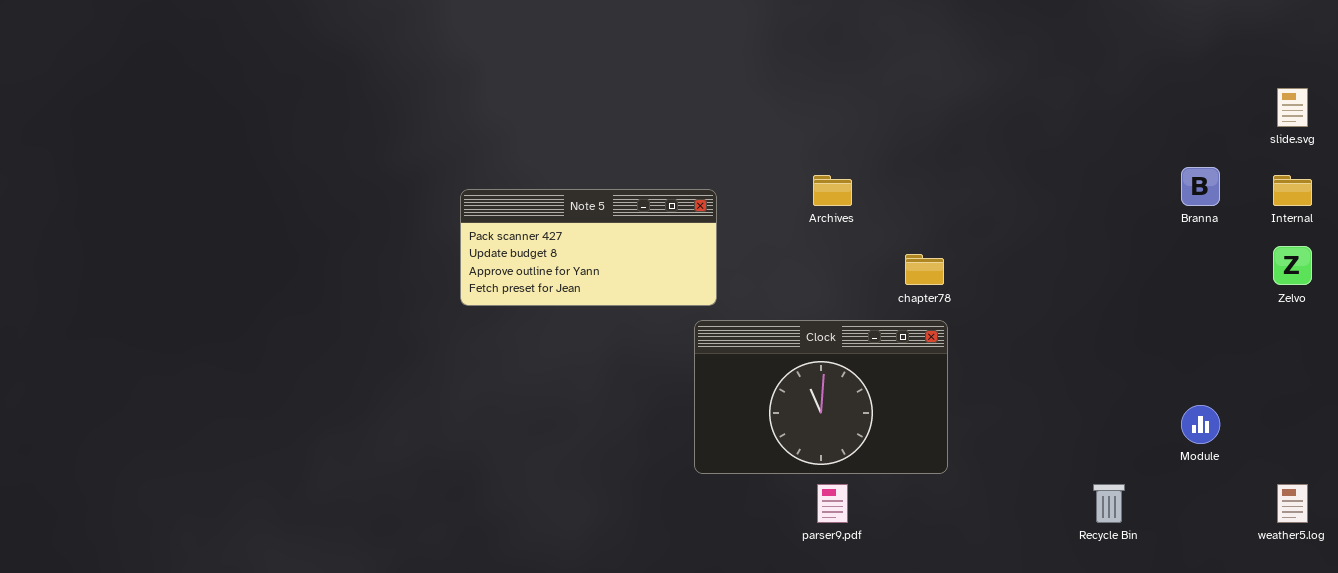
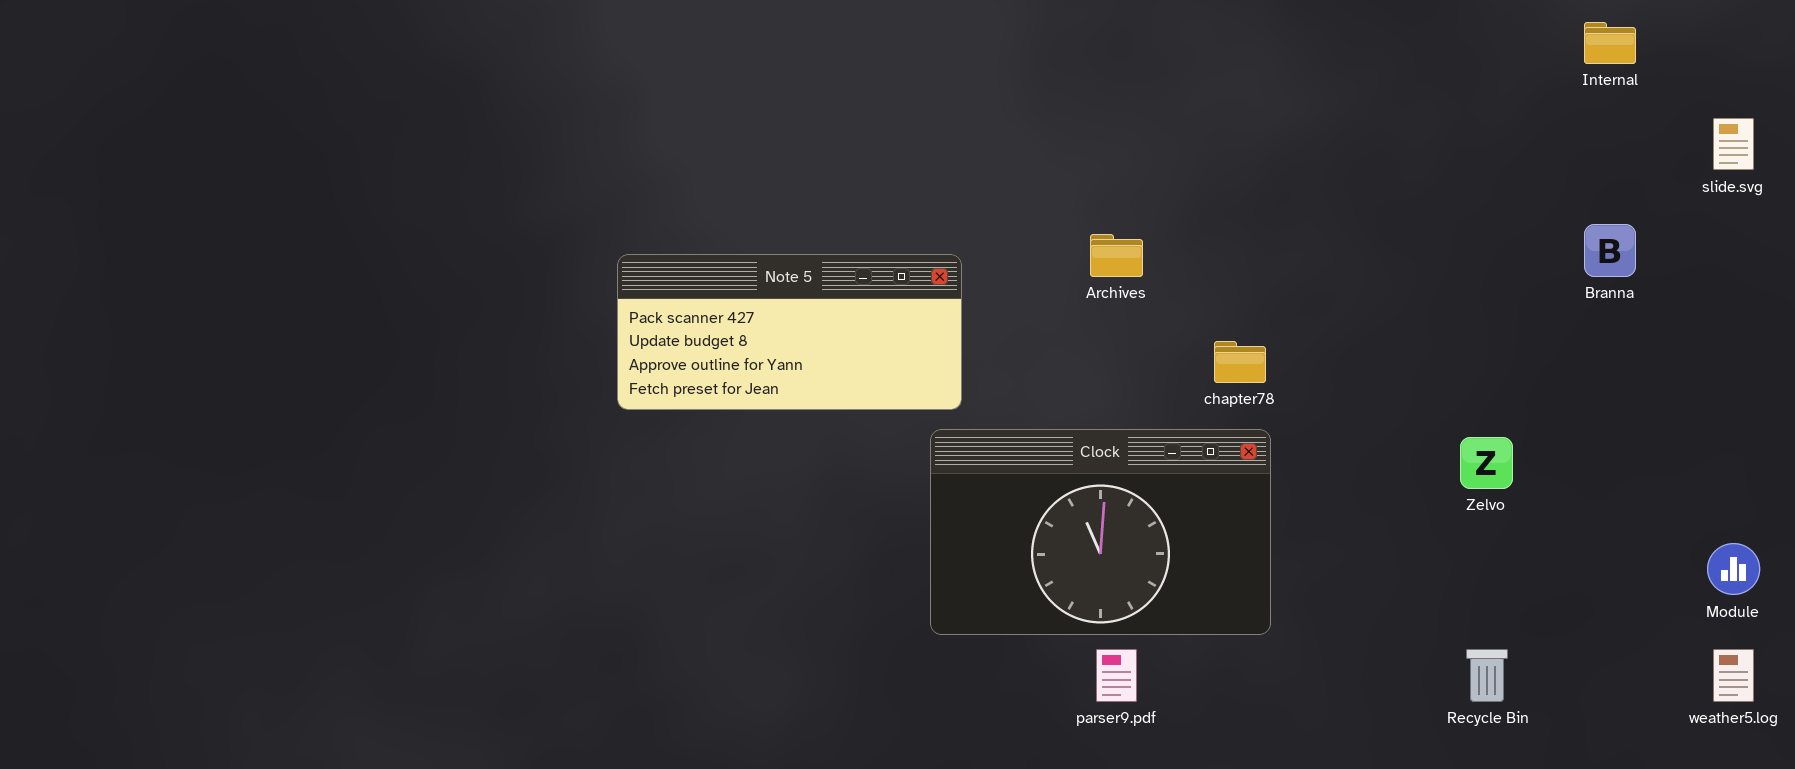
Internal: [1273,175,1312,206] -> [1584,22,1636,64], moved
Zelvo: [1273,246,1312,285] -> [1460,437,1513,489], moved
Module: [1181,405,1220,444] -> [1707,543,1760,595], moved

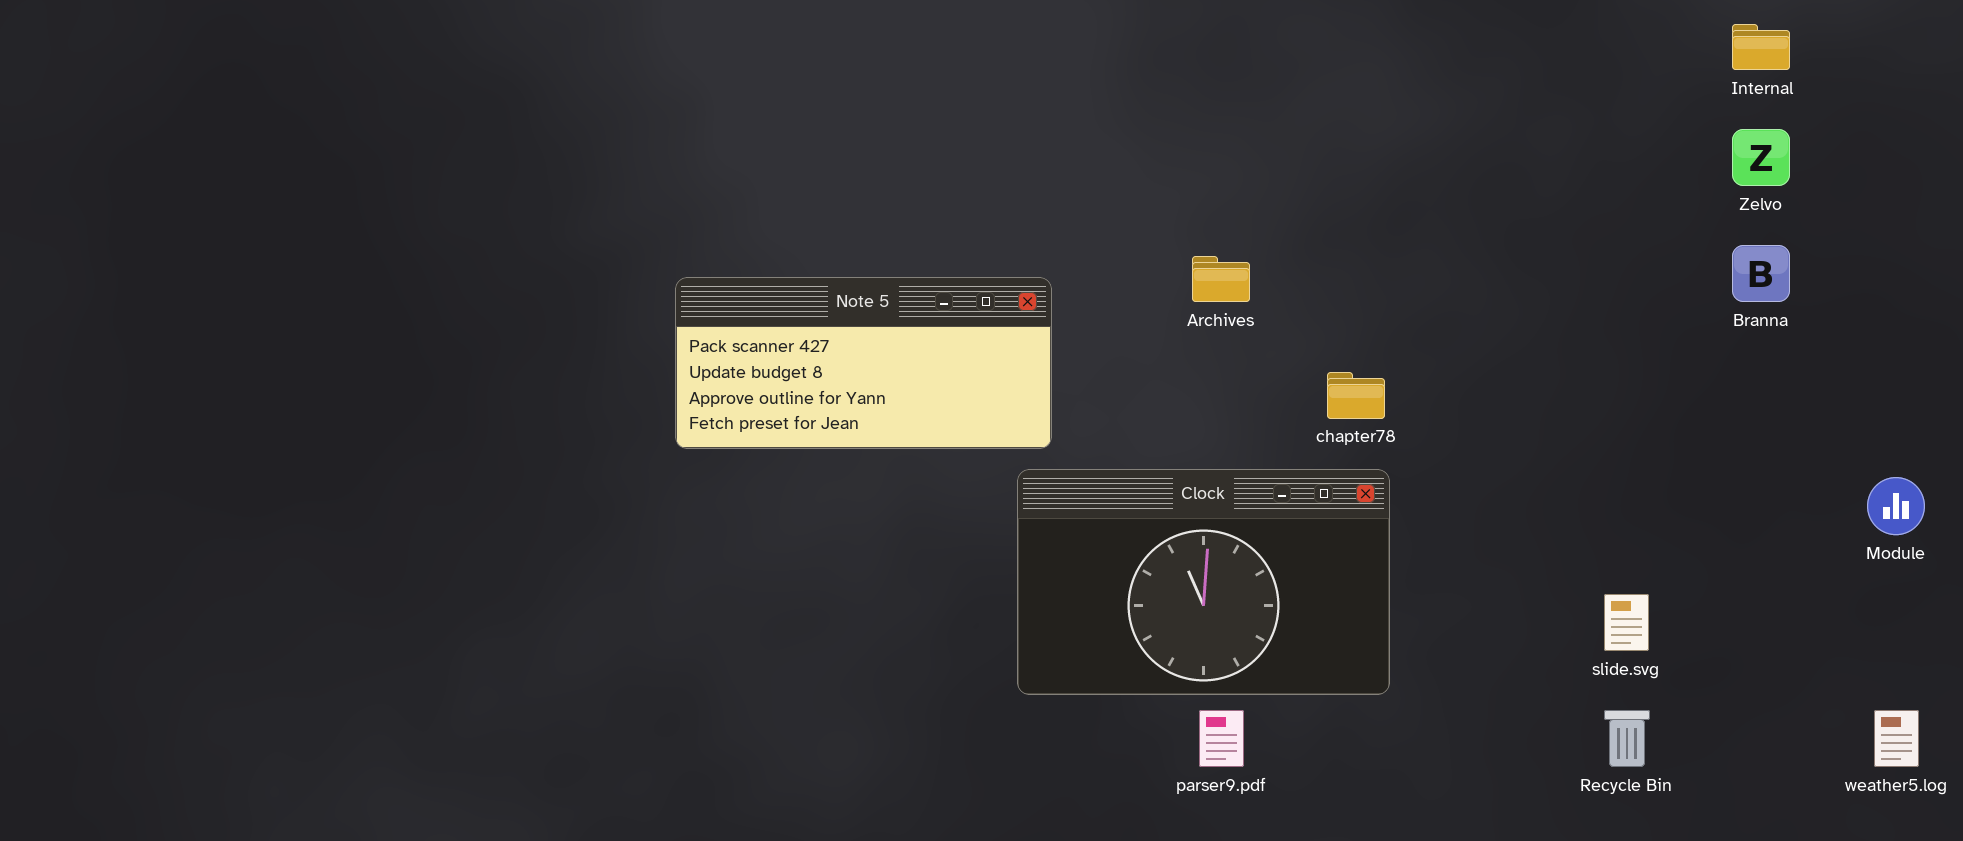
slide.svg: [1713,118,1754,170] -> [1604,594,1649,651], moved
Zelvo: [1460,437,1513,489] -> [1732,129,1790,186], moved
Module: [1707,543,1760,595] -> [1867,477,1925,535], moved

